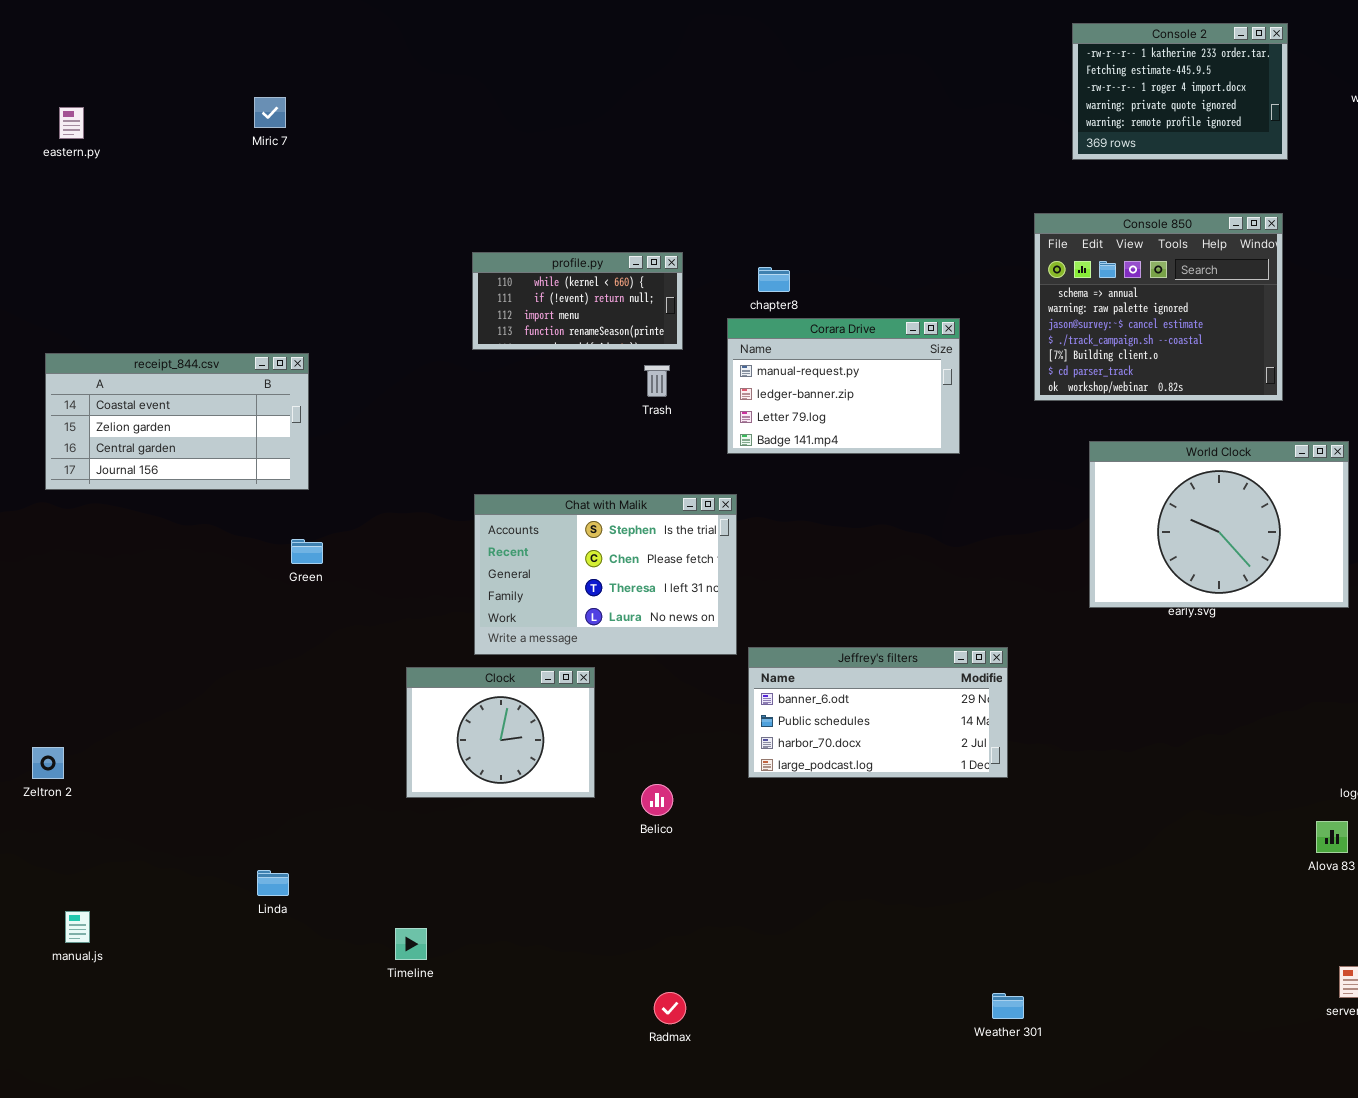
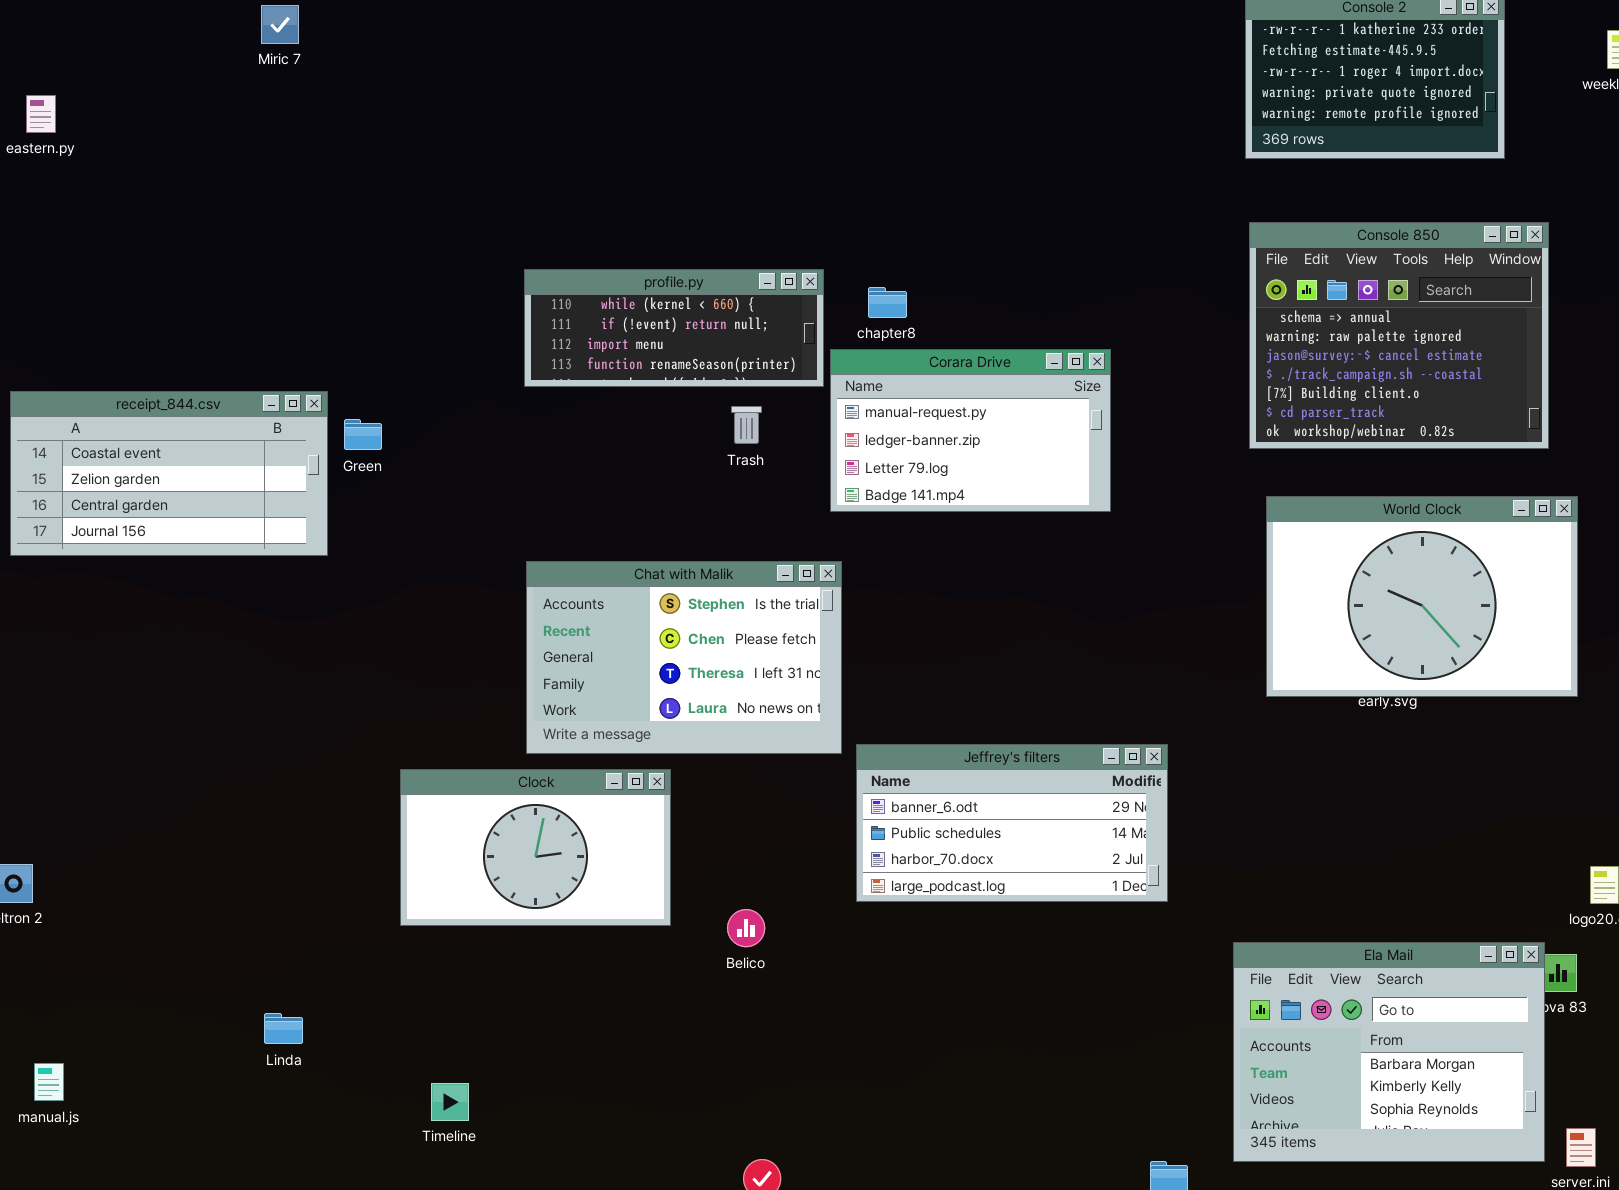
Miric 7: [254,97,286,128] -> [261,5,299,44], moved
Console 850: [1034,213,1283,401] -> [1249,222,1549,449], moved
profile.py: [472,252,683,350] -> [524,269,824,387], resized
Green: [291,539,323,564] -> [344,419,382,450], moved
Clock: [406,667,595,798] -> [400,769,671,926], resized
Ela Mail: none -> [1233,942,1545,1162], opened

